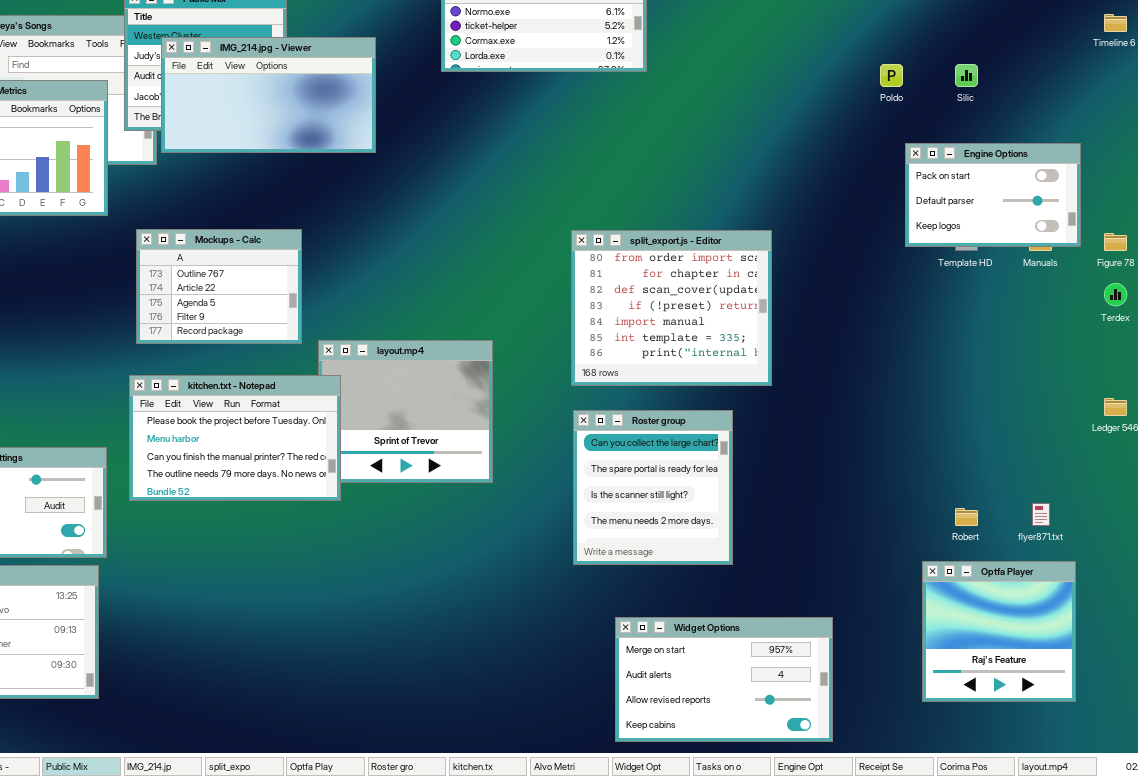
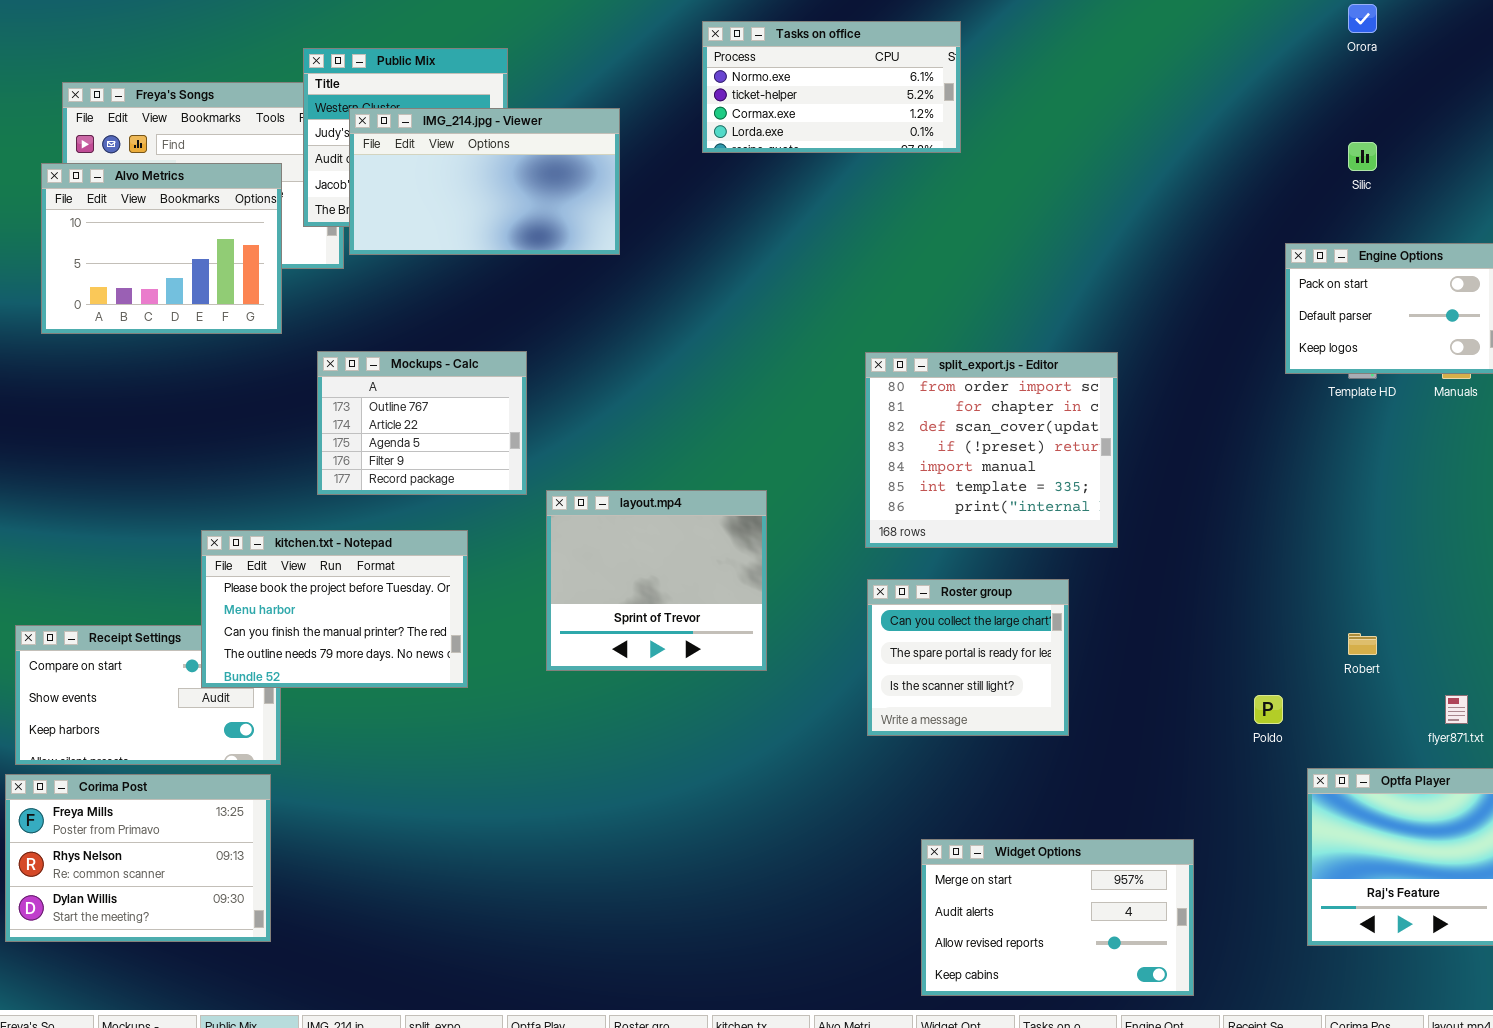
Poldo: [880,64,903,87] -> [1254,695,1283,724], moved
kitchen.txt - Notepad: [129,375,341,501] -> [201,530,468,688], moved
Roster group: [573,410,733,565] -> [867,579,1069,736], resized
Robert: [955,508,978,526] -> [1348,633,1377,655], moved

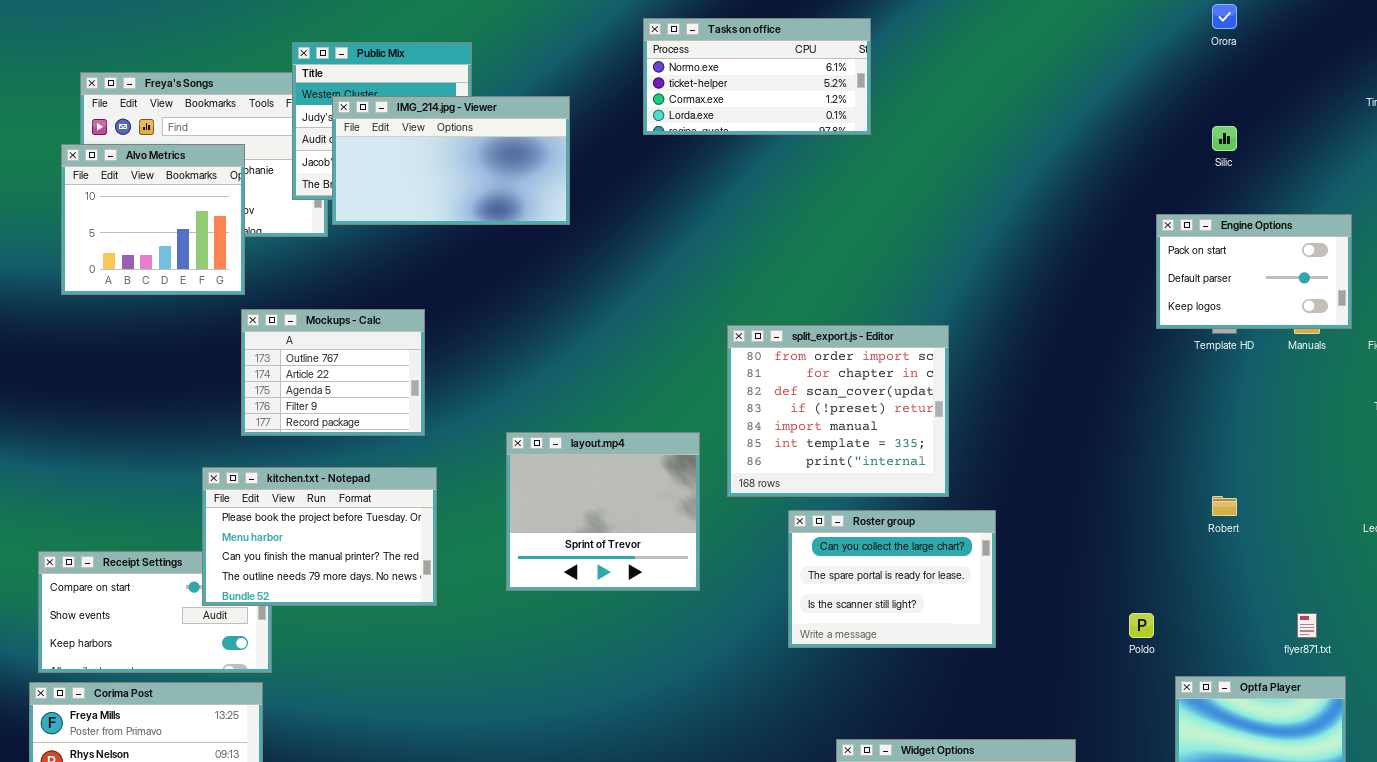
Alvo Metrics: [41,163,282,334] -> [61,144,245,295], resized
Mockups - Calc: [317,351,527,495] -> [241,309,425,436], moved
split_export.js - Editor: [865,352,1118,548] -> [727,325,949,497], moved
Roster group: [867,579,1069,736] -> [788,510,996,648], resized
Robert: [1348,633,1377,655] -> [1212,496,1237,516], moved

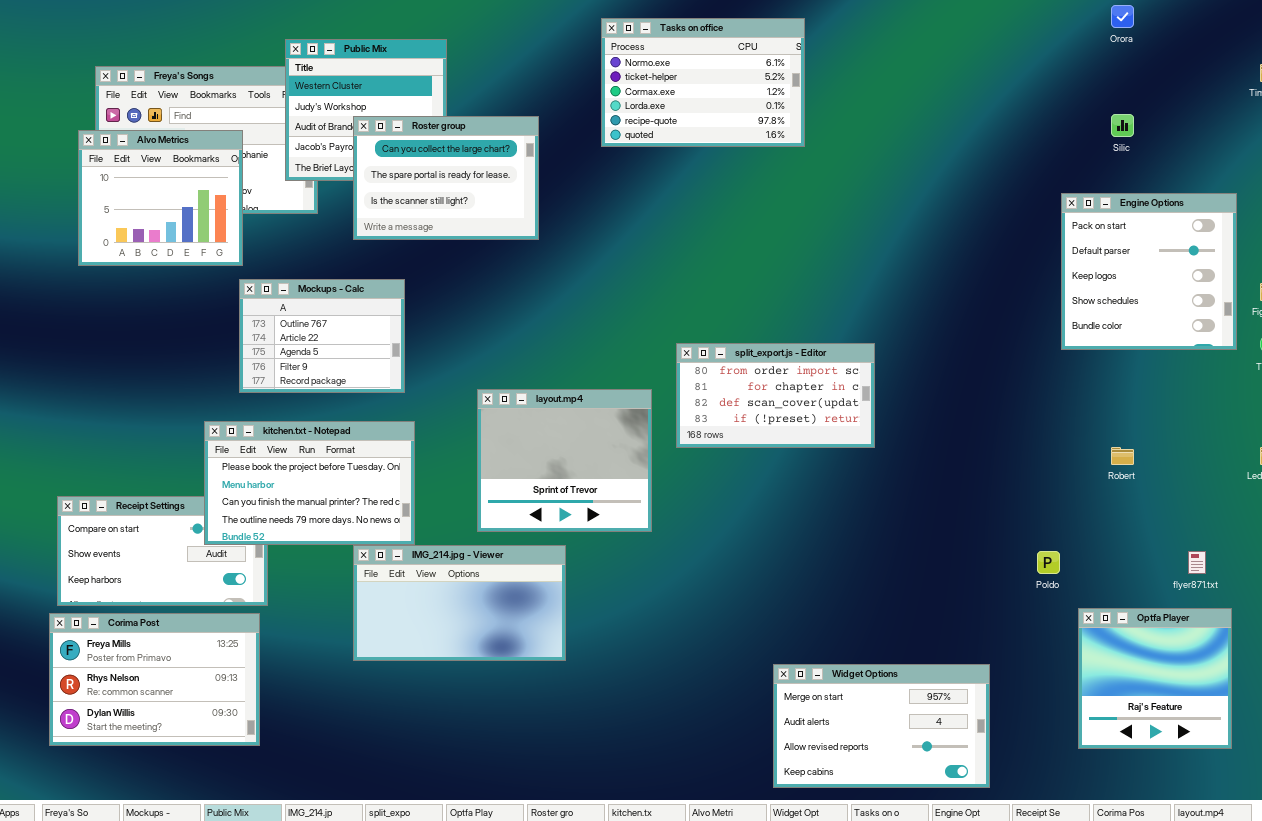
Tasks on office: [643,18,871,135] -> [601,18,805,147], resized
IMG_214.jpg - Viewer: [332,96,570,225] -> [353,545,566,661], moved
Engine Options: [1156,214,1352,329] -> [1061,193,1237,350], resized
split_export.js - Editor: [727,325,949,497] -> [676,343,875,448], resized
Roster group: [788,510,996,648] -> [353,116,539,240], moved

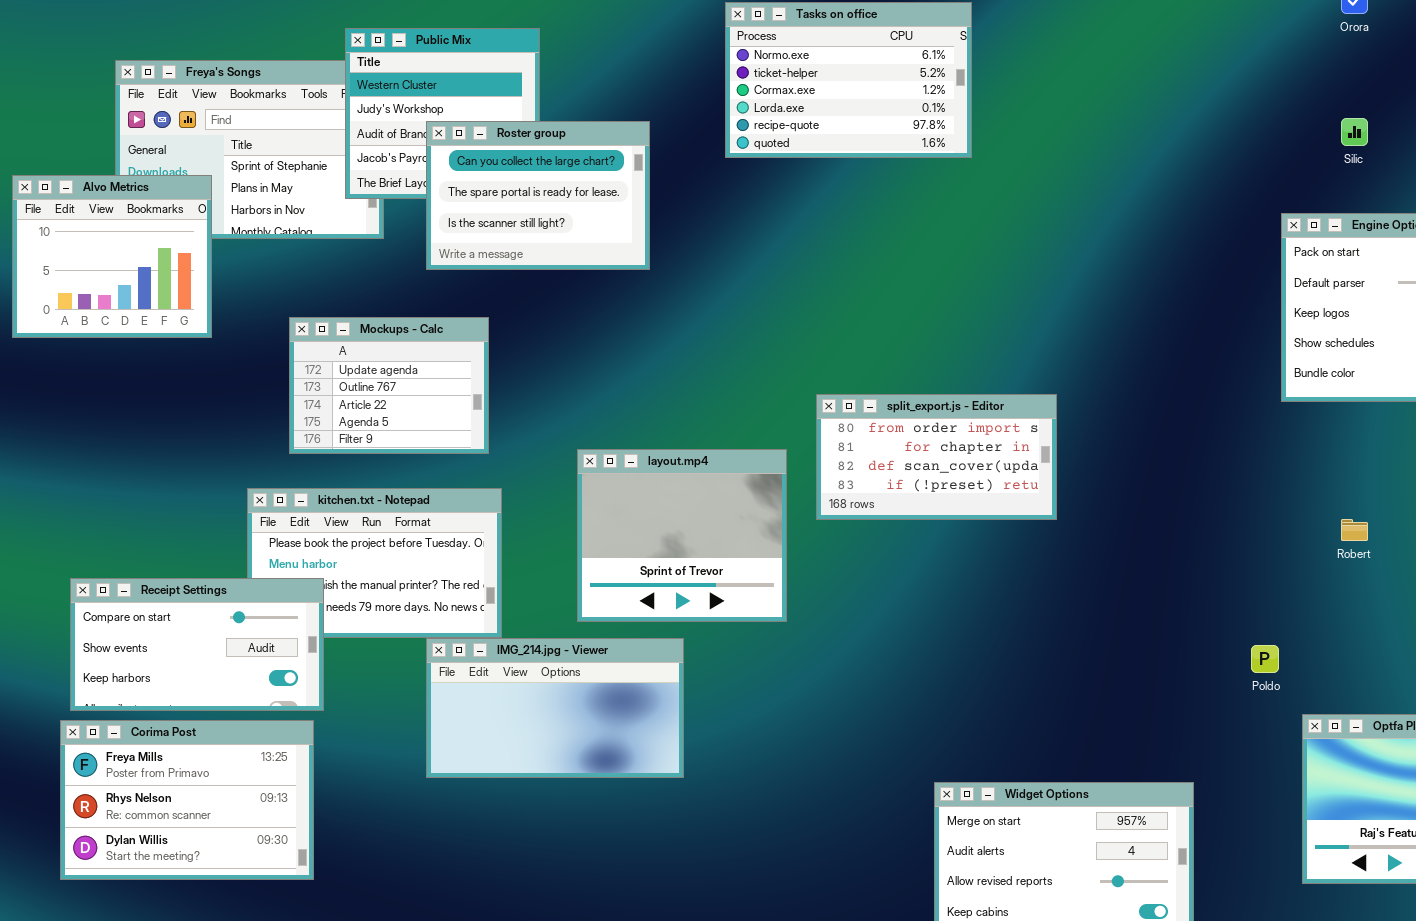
Alvo Metrics: [78,130,243,266] -> [12,175,212,338], moved
Mockups - Calc: [239,279,405,393] -> [289,317,489,454], scrolled up 1 row
Receipt Settings: [57,496,268,606] -> [70,578,324,711], raised

